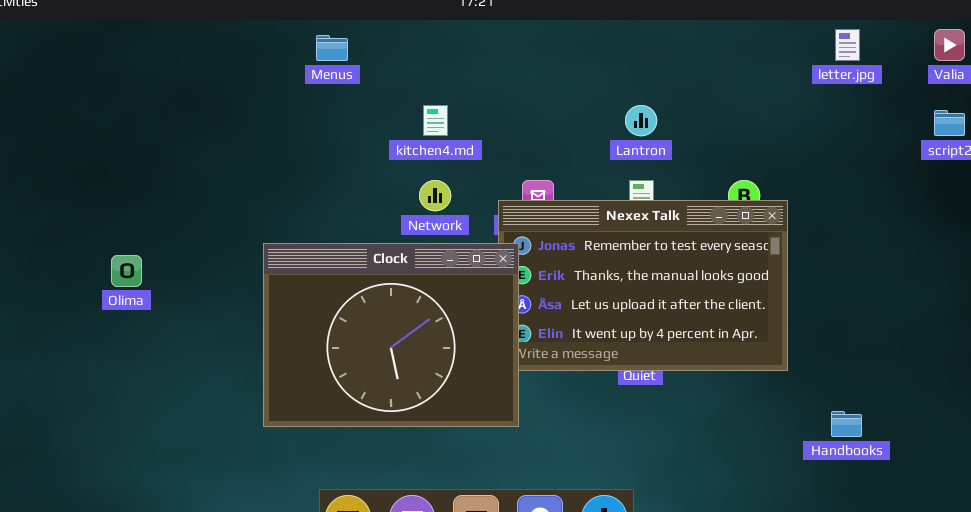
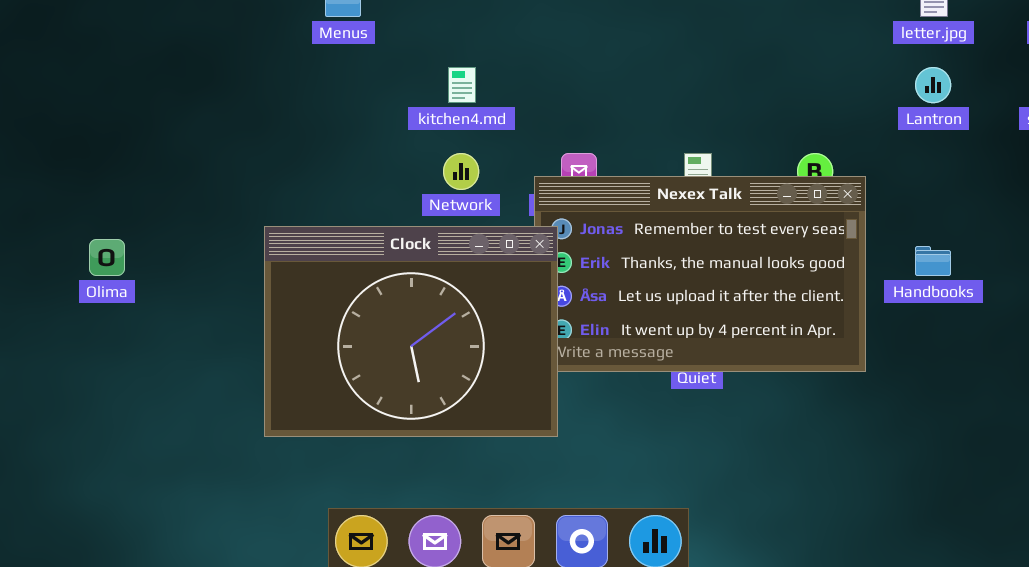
Lantron: [625,105,657,136] -> [915,67,951,103], moved
Handbooks: [831,411,862,437] -> [915,246,951,276], moved

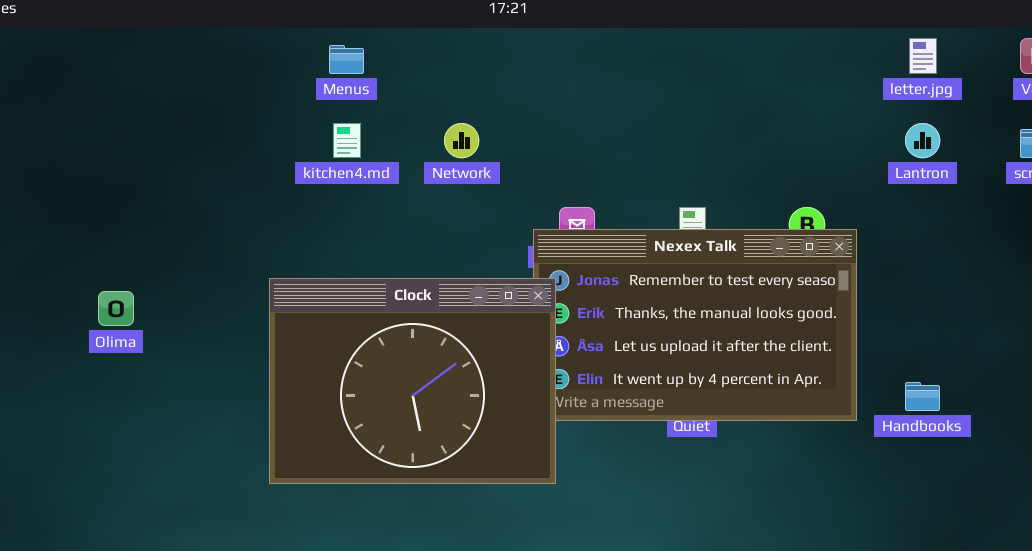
kitchen4.md: [448,67,476,103] -> [333,123,361,158], moved
Network: [443,153,479,190] -> [444,123,479,158], moved
Handbooks: [915,246,951,276] -> [905,382,940,411], moved

